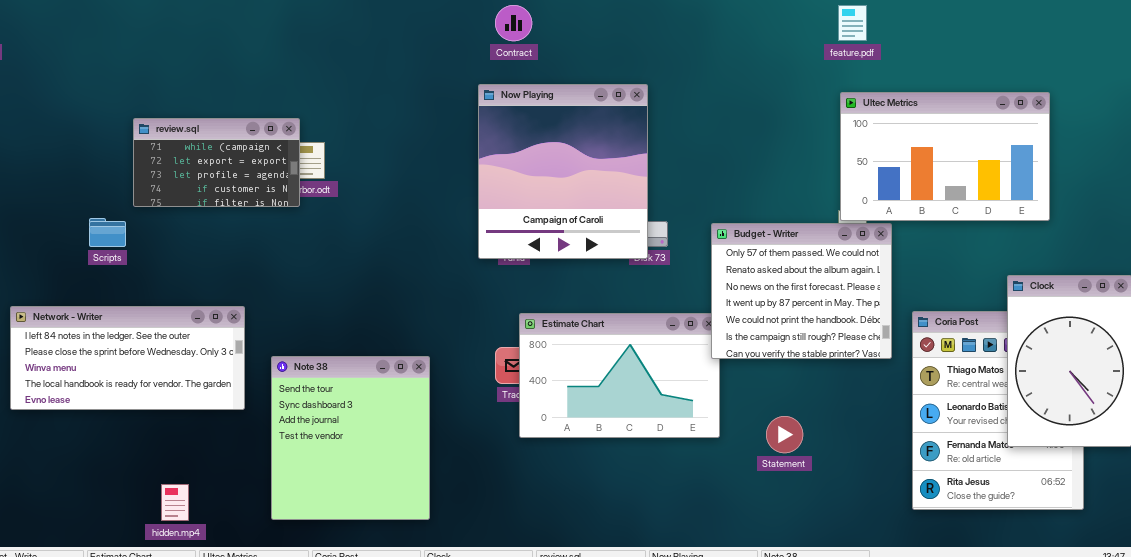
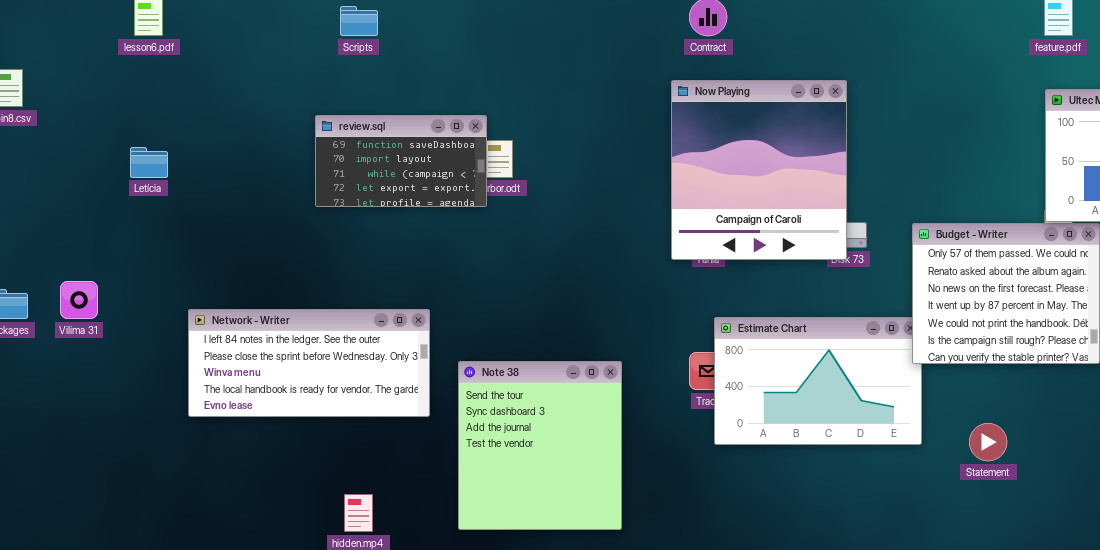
review.sql: [133,118,300,207] -> [315,115,487,207], scrolled up 2 rows
Scripts: [89,218,126,247] -> [340,6,378,36], moved

